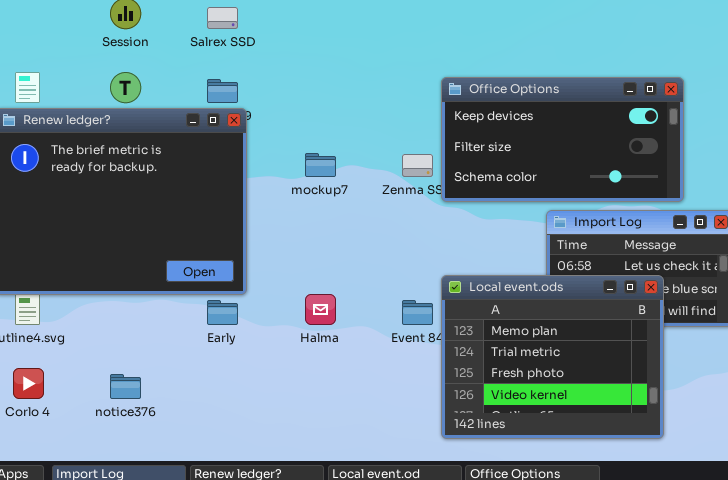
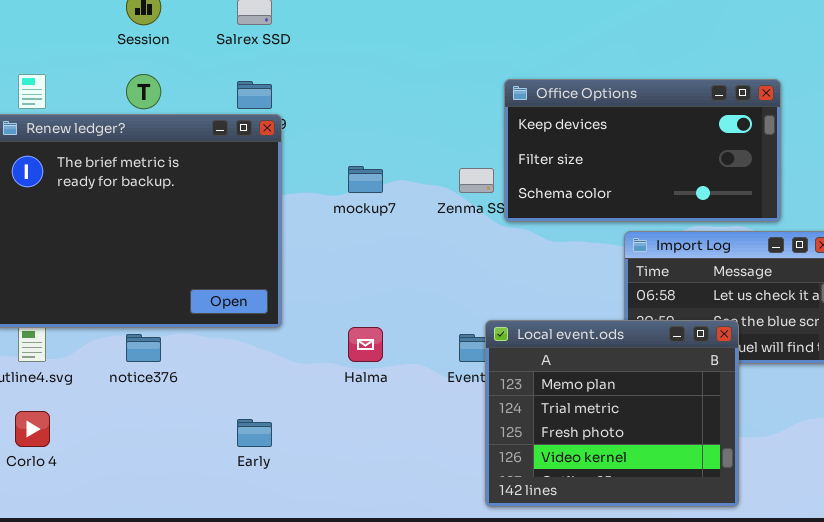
Local event.ods: [441,275,664,439] -> [485,320,739,507], moved
Early: [207,300,238,325] -> [237,419,272,447], moved
notice376: [110,374,141,399] -> [126,334,161,362], moved

